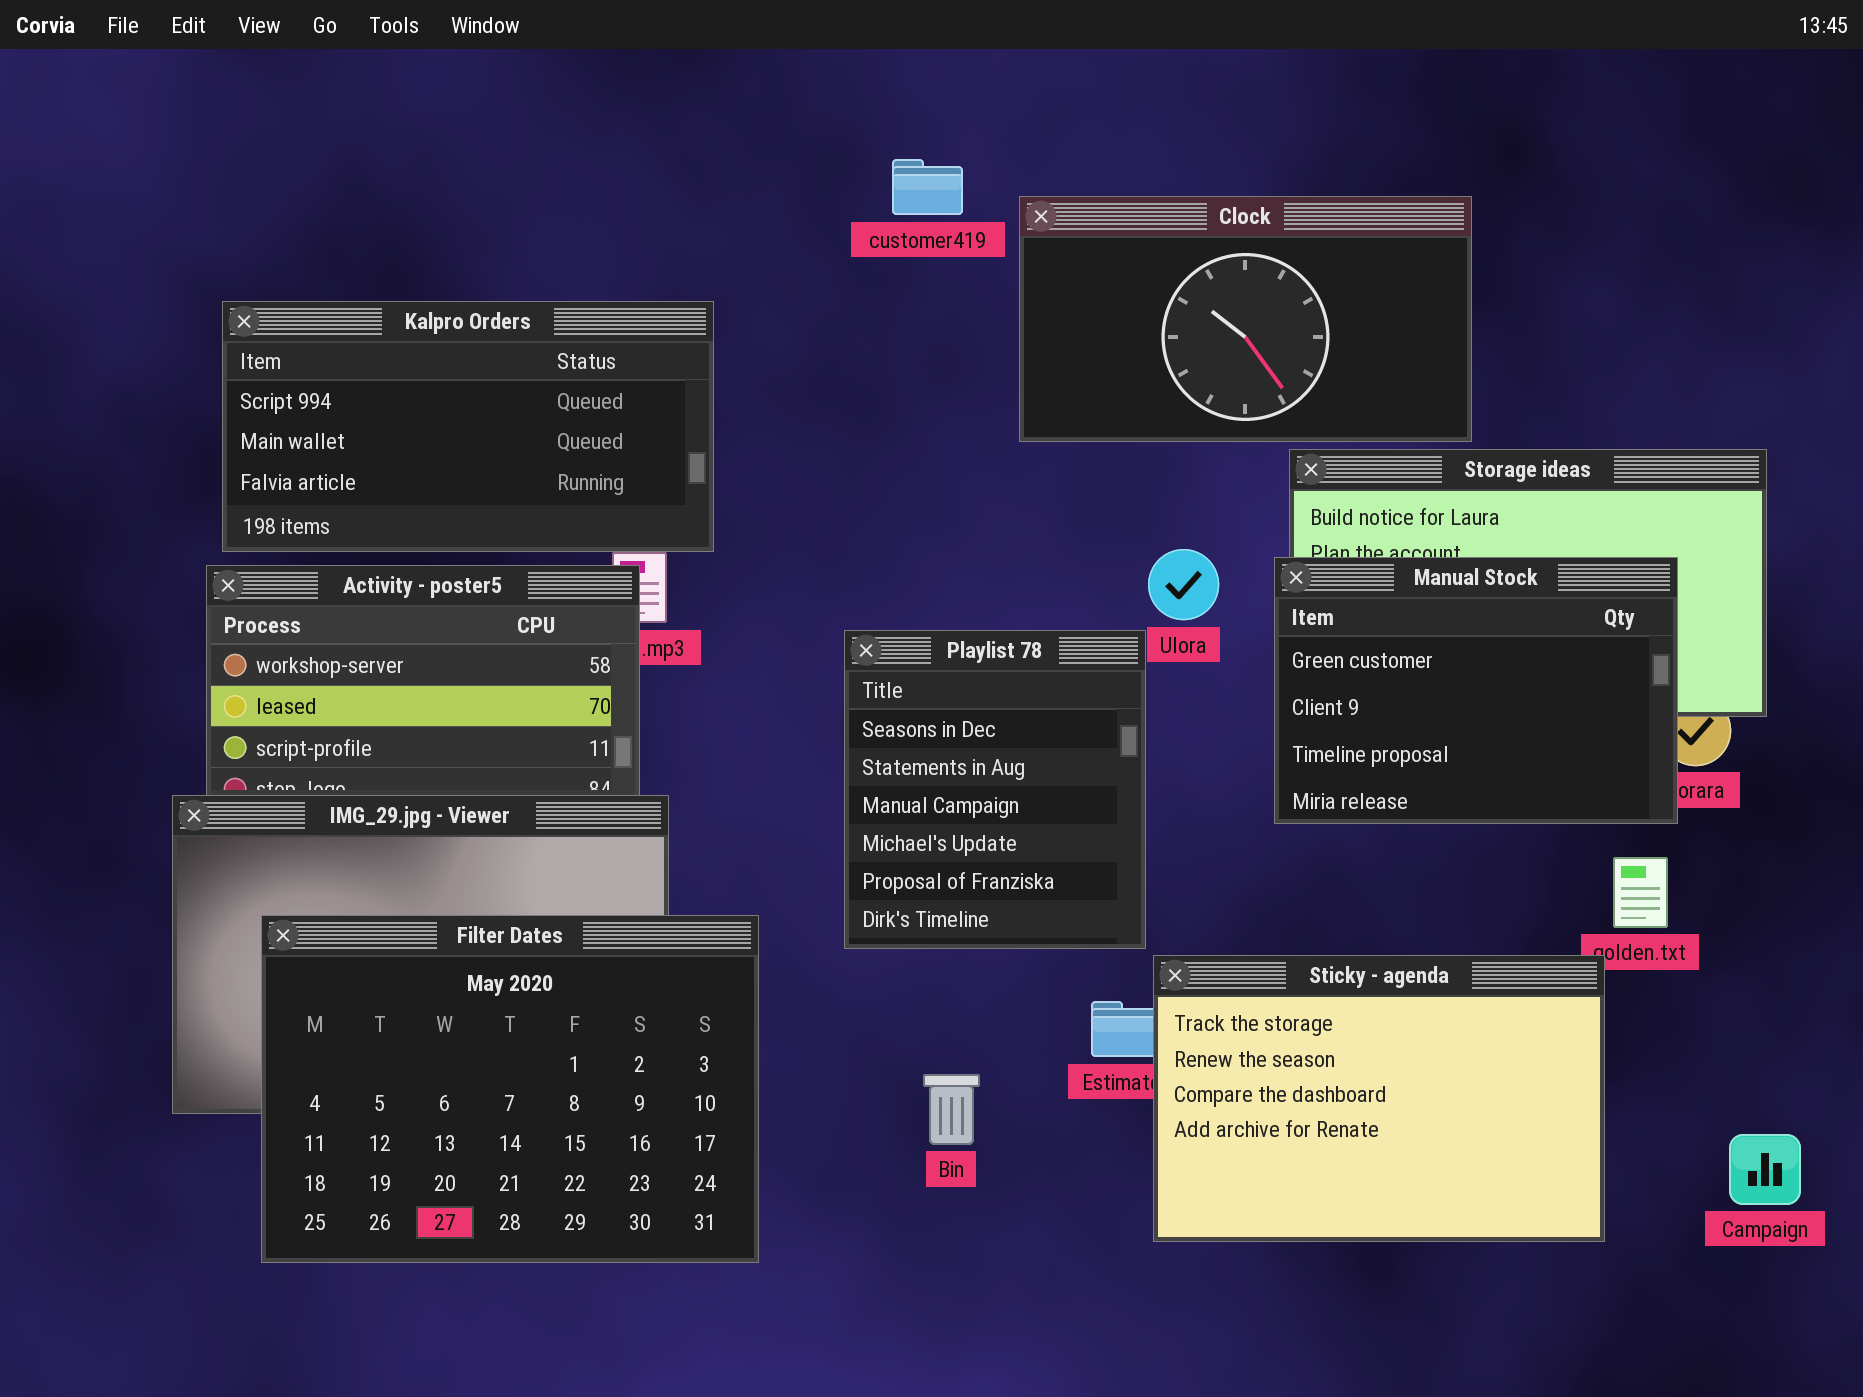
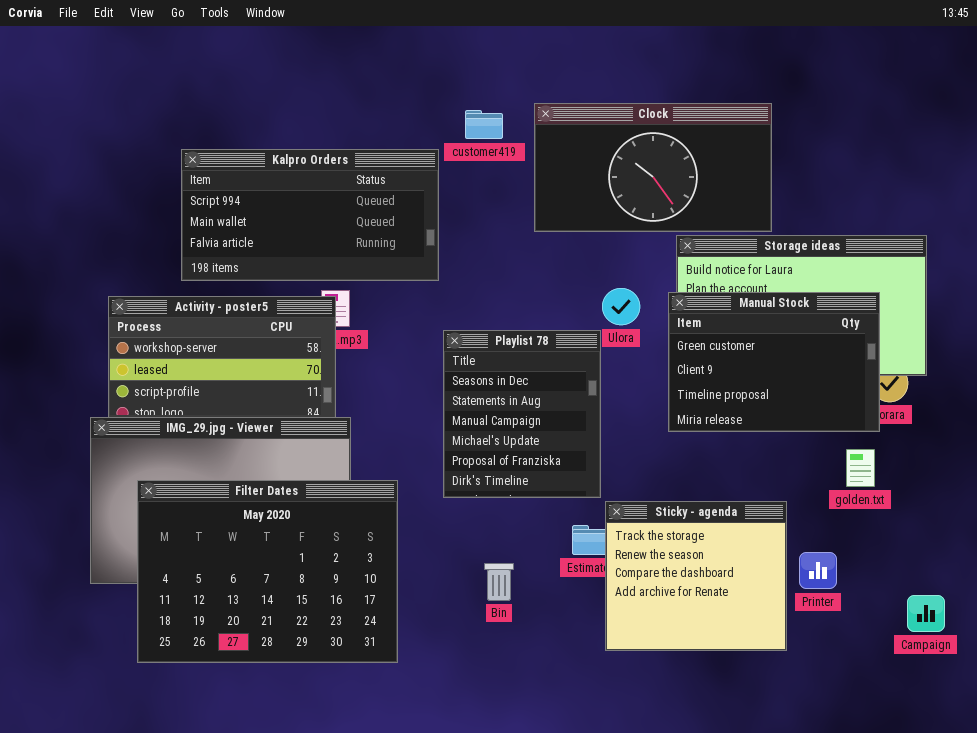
customer419: [892,159,963,215] -> [465,110,503,139], moved
Kalpro Orders: [222,301,714,552] -> [181,149,439,281], moved
Sticky - agenda: [1153,955,1605,1242] -> [605,501,787,651], resized

